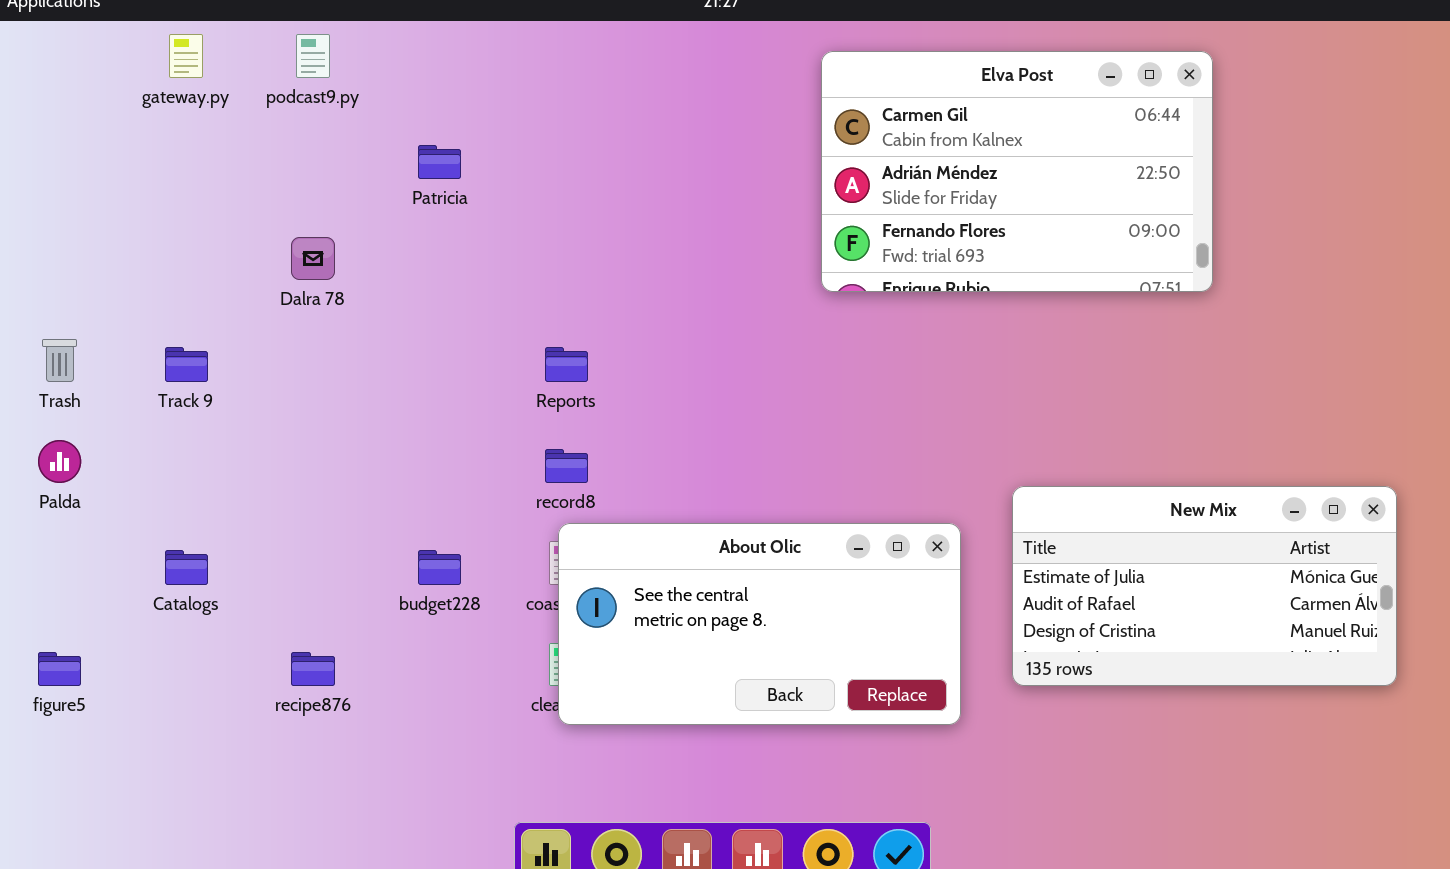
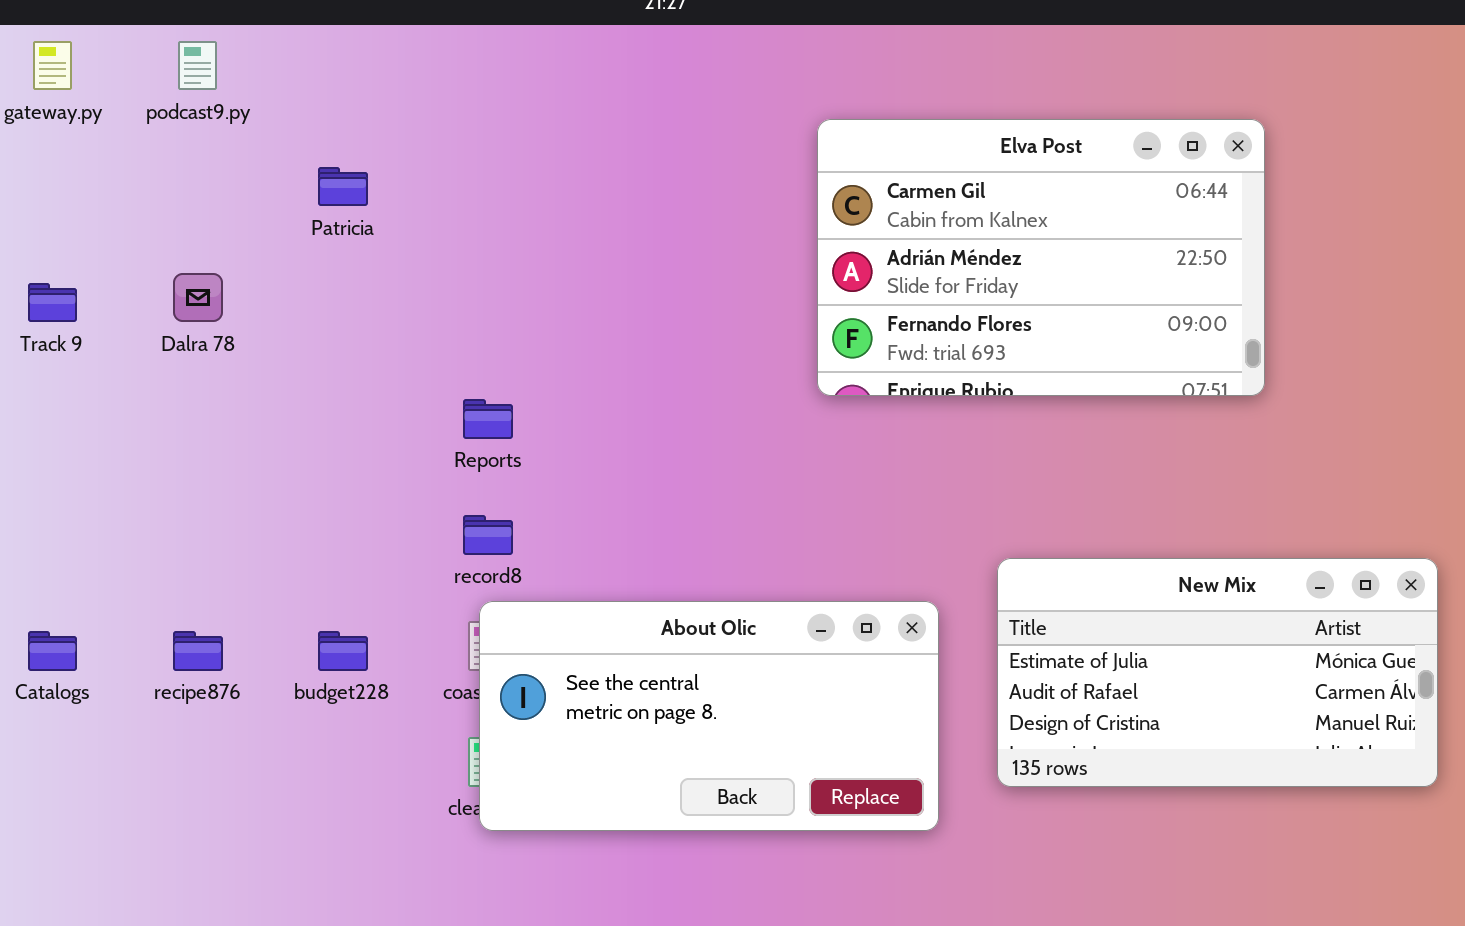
Elva Post: [821,51,1213,292] -> [817,119,1265,396], moved
Track 9: [165,347,208,382] -> [28,283,77,322], moved
recipe876: [291,652,335,686] -> [173,631,223,671], moved

